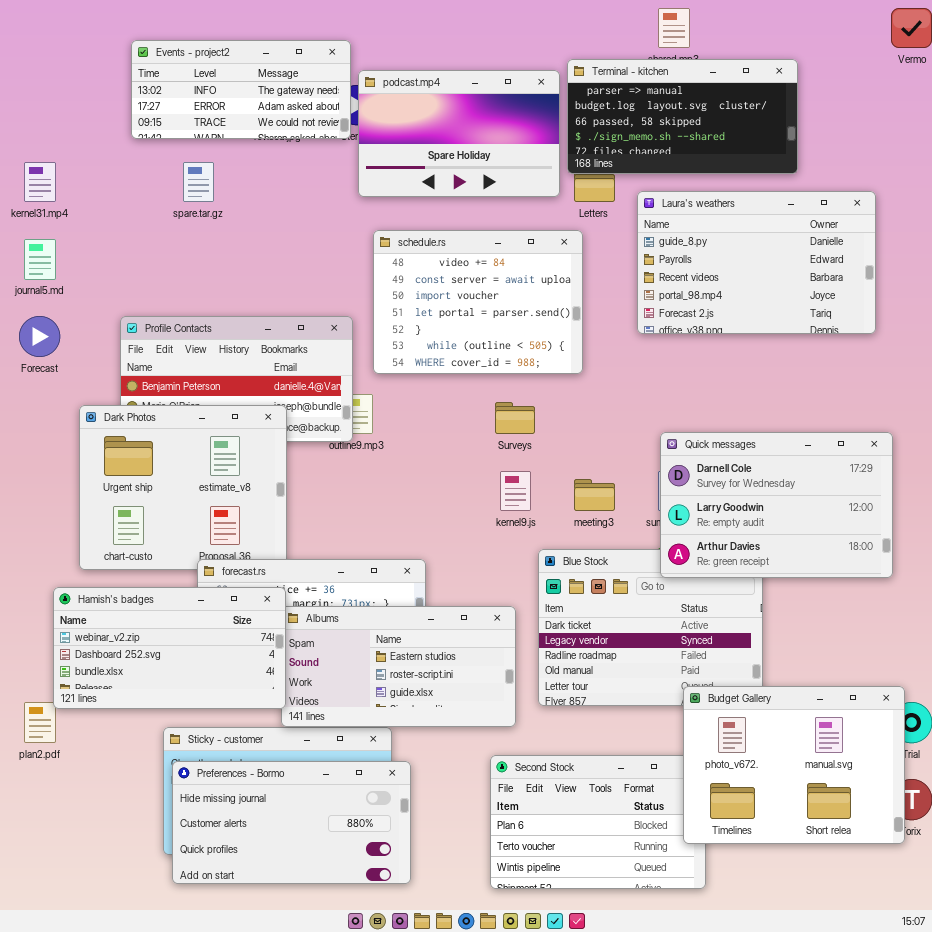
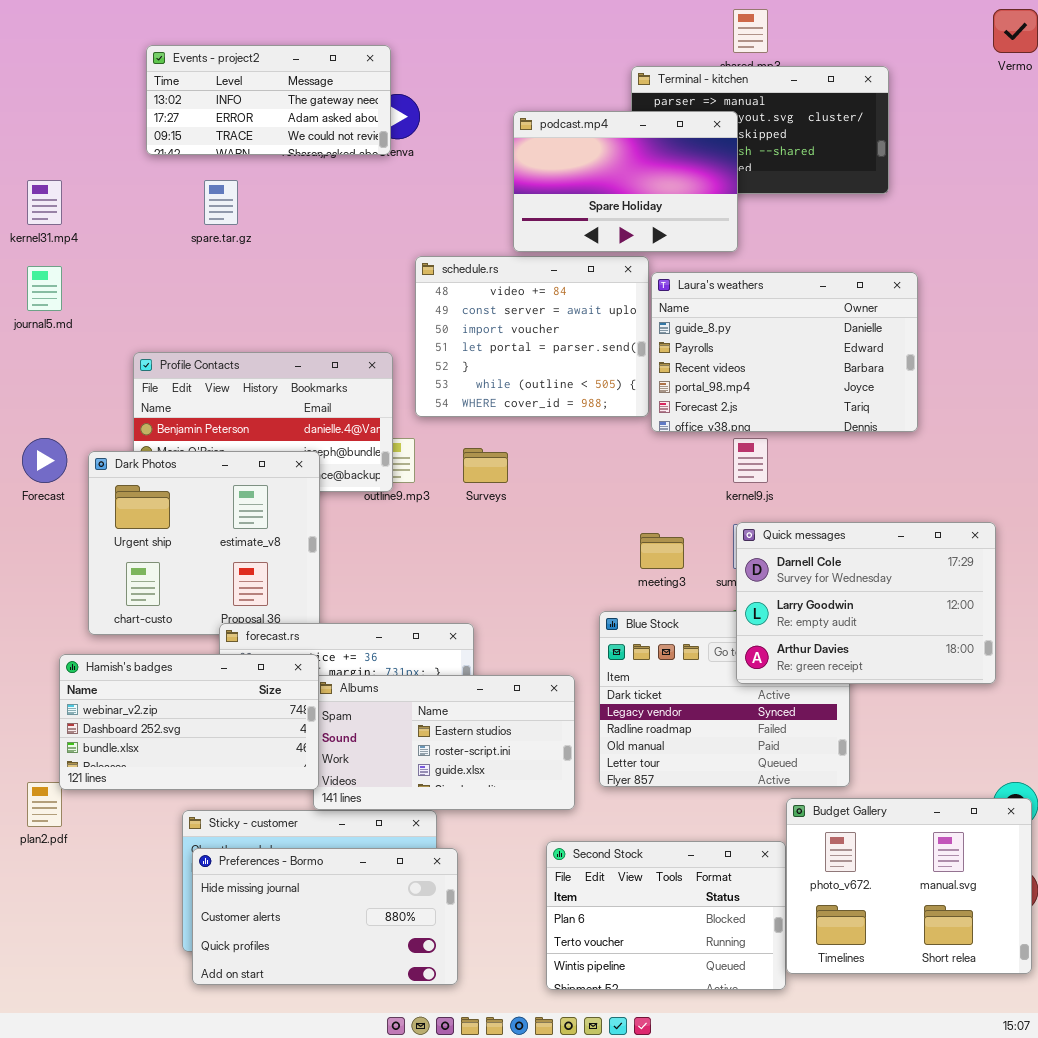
podcast.mp4: [358,70,560,197] -> [513,111,738,252], moved
Laura's weathers: [637,191,876,334] -> [651,272,918,432], moved
Forecast: [19,316,60,357] -> [22,438,67,483], moved
Surveys: [495,402,535,434] -> [463,448,508,483], moved
Quick messages: [660,432,893,578] -> [736,522,996,684], moved
kernel9.js: [500,471,531,511] -> [733,438,768,483], moved
Budget Gallery: [683,686,905,844] -> [786,798,1032,974], moved

